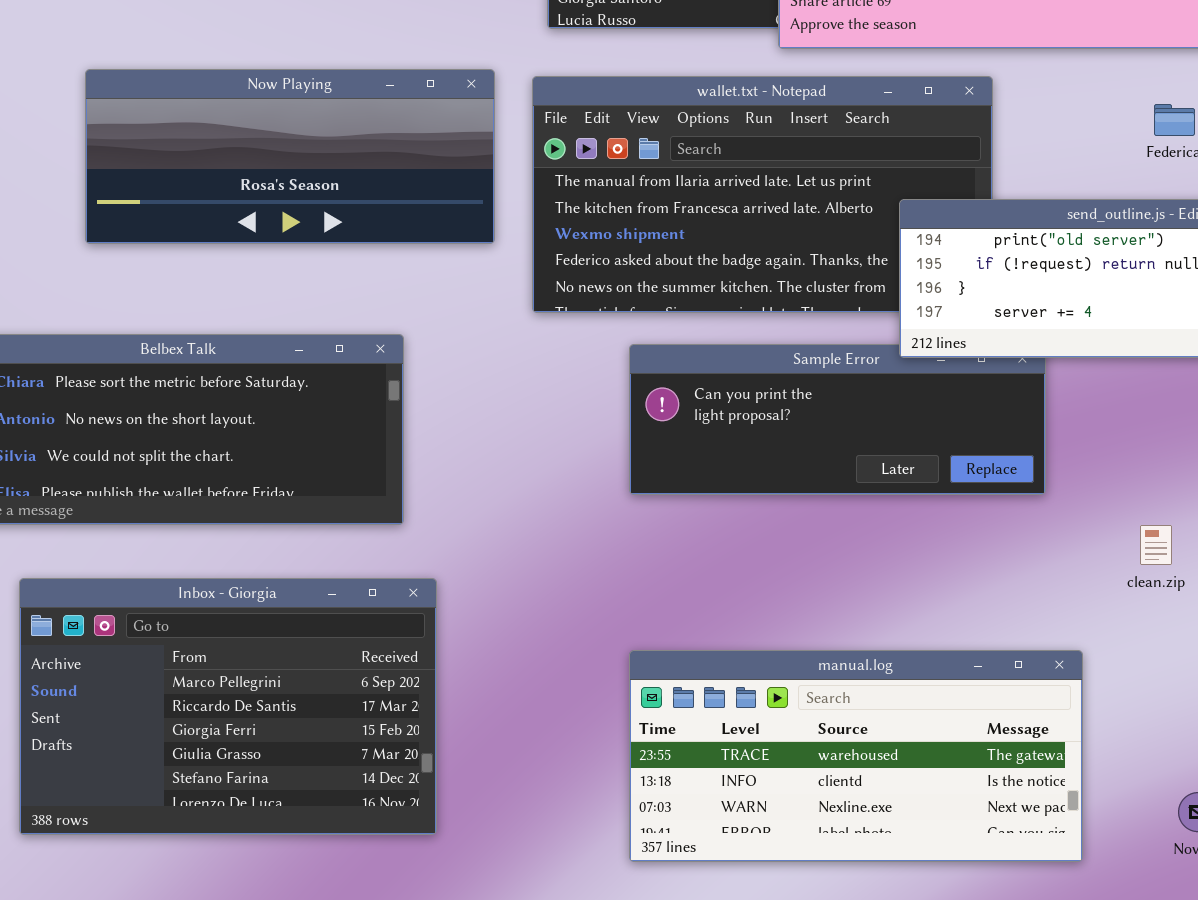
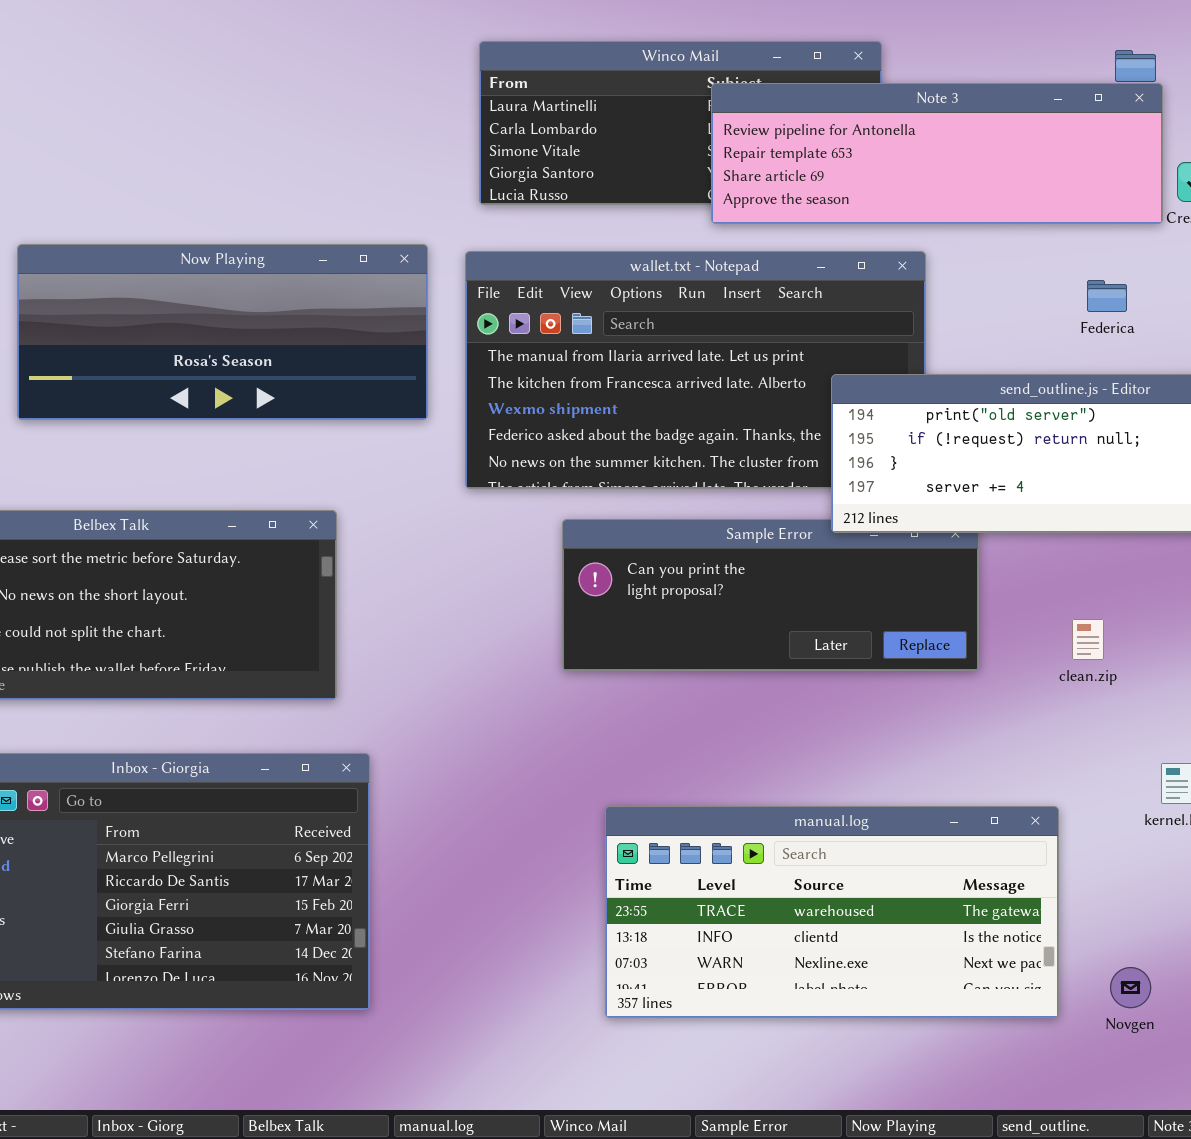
clean.zip: [1140,525,1172,565] -> [1072,619,1104,660], moved
manual.log: [629,650,1083,862] -> [605,806,1059,1018], moved

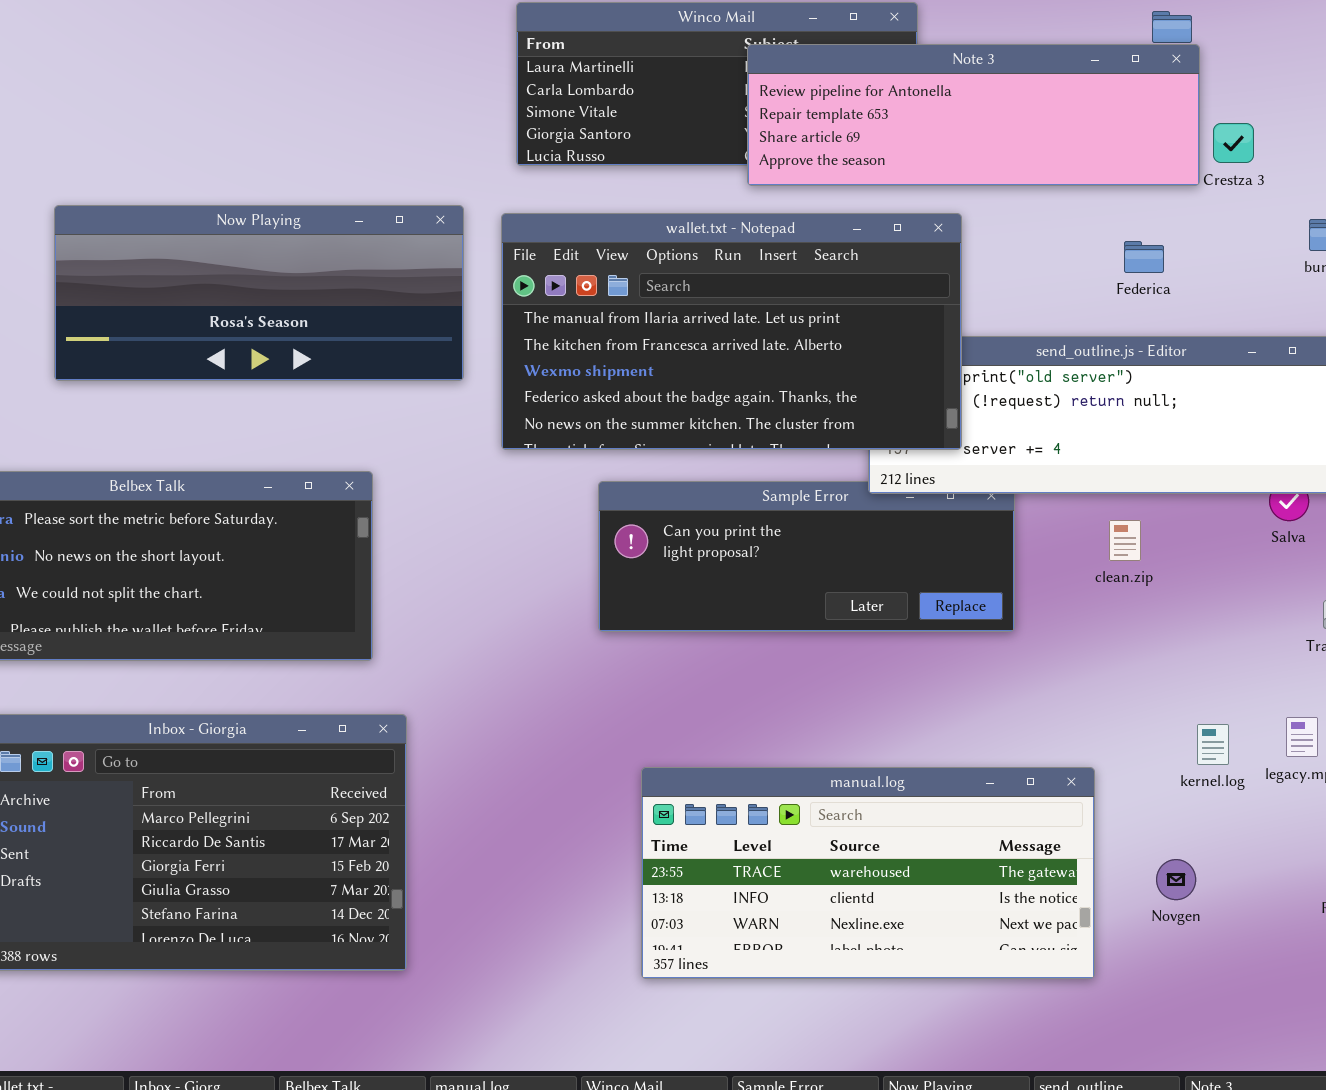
wallet.txt - Notepad: [465,251,926,489] -> [501,213,962,450], raised
clean.zip: [1072,619,1104,660] -> [1109,520,1141,561], moved
Novgen: [1110,967,1151,1008] -> [1156,859,1196,900], moved

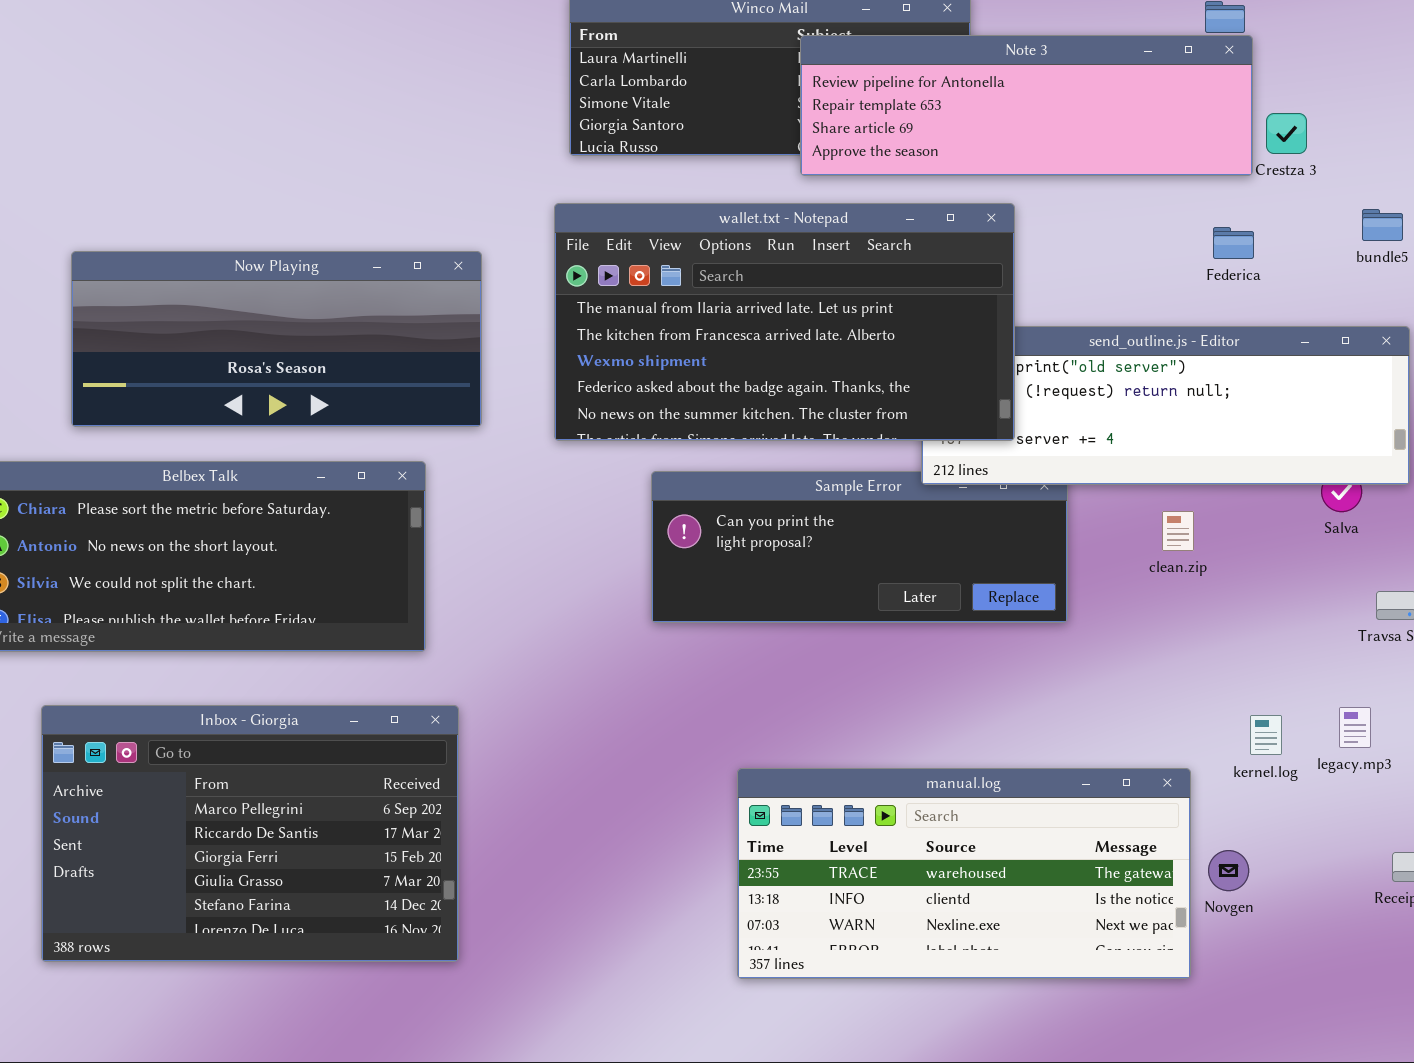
Now Playing: [54,205,464,381] -> [71,251,482,427], moved
Federica: [1124,241,1164,273] -> [1213,227,1254,259], moved
manual.log: [641,767,1095,979] -> [737,768,1191,979], moved

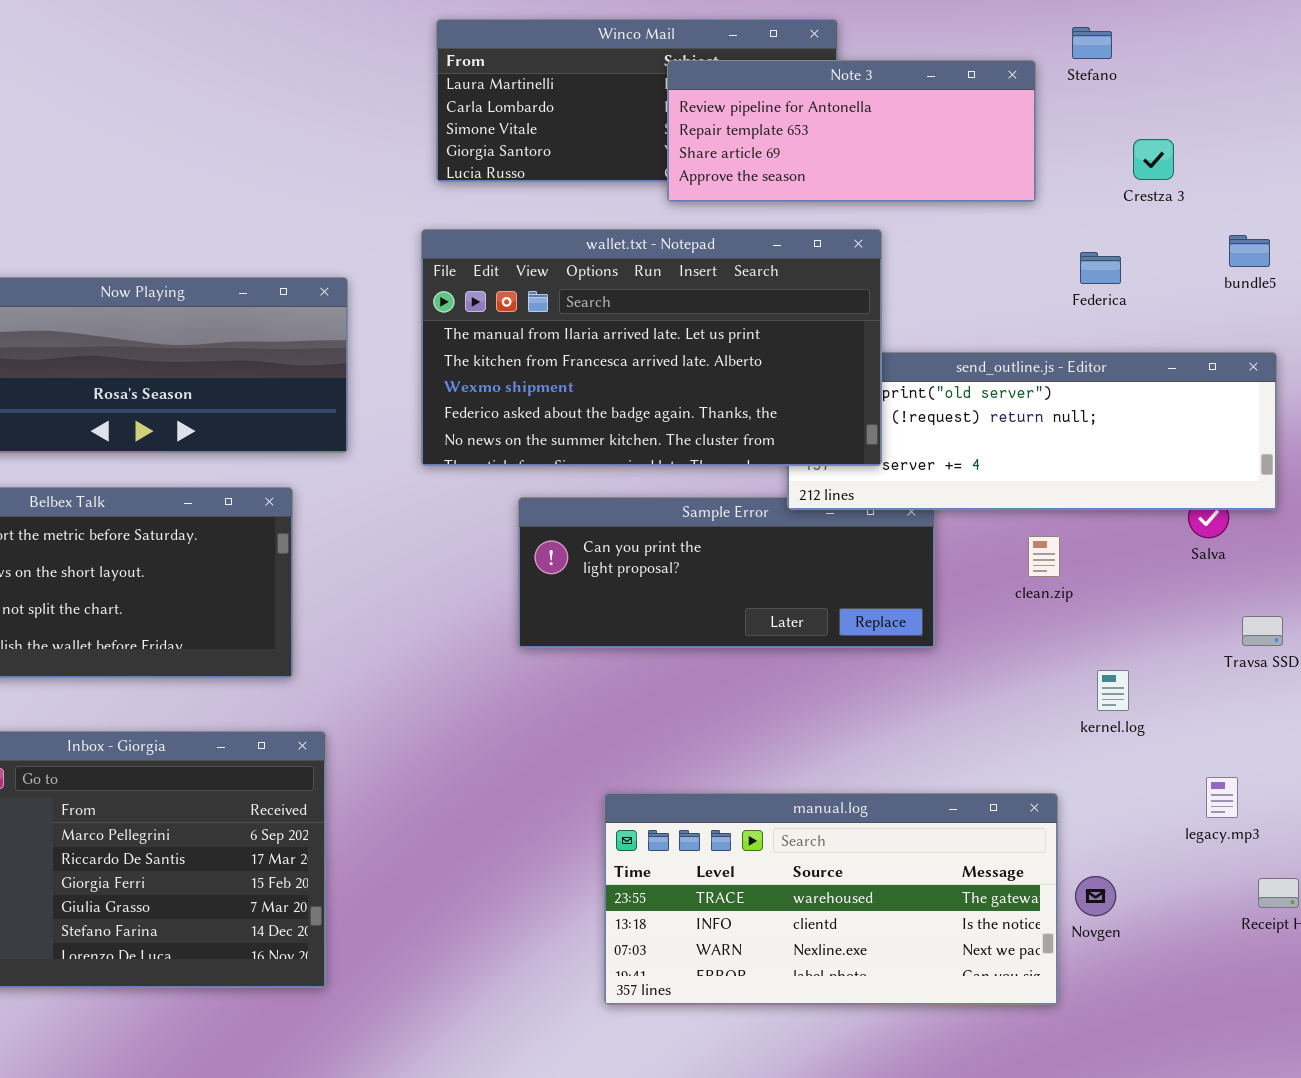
Note 3: [800,35,1253,176] -> [667,60,1036,202], resized
legacy.mp3: [1339,707,1371,748] -> [1206,777,1238,818], moved
kernel.log: [1250,715,1282,755] -> [1097,670,1129,711], moved

